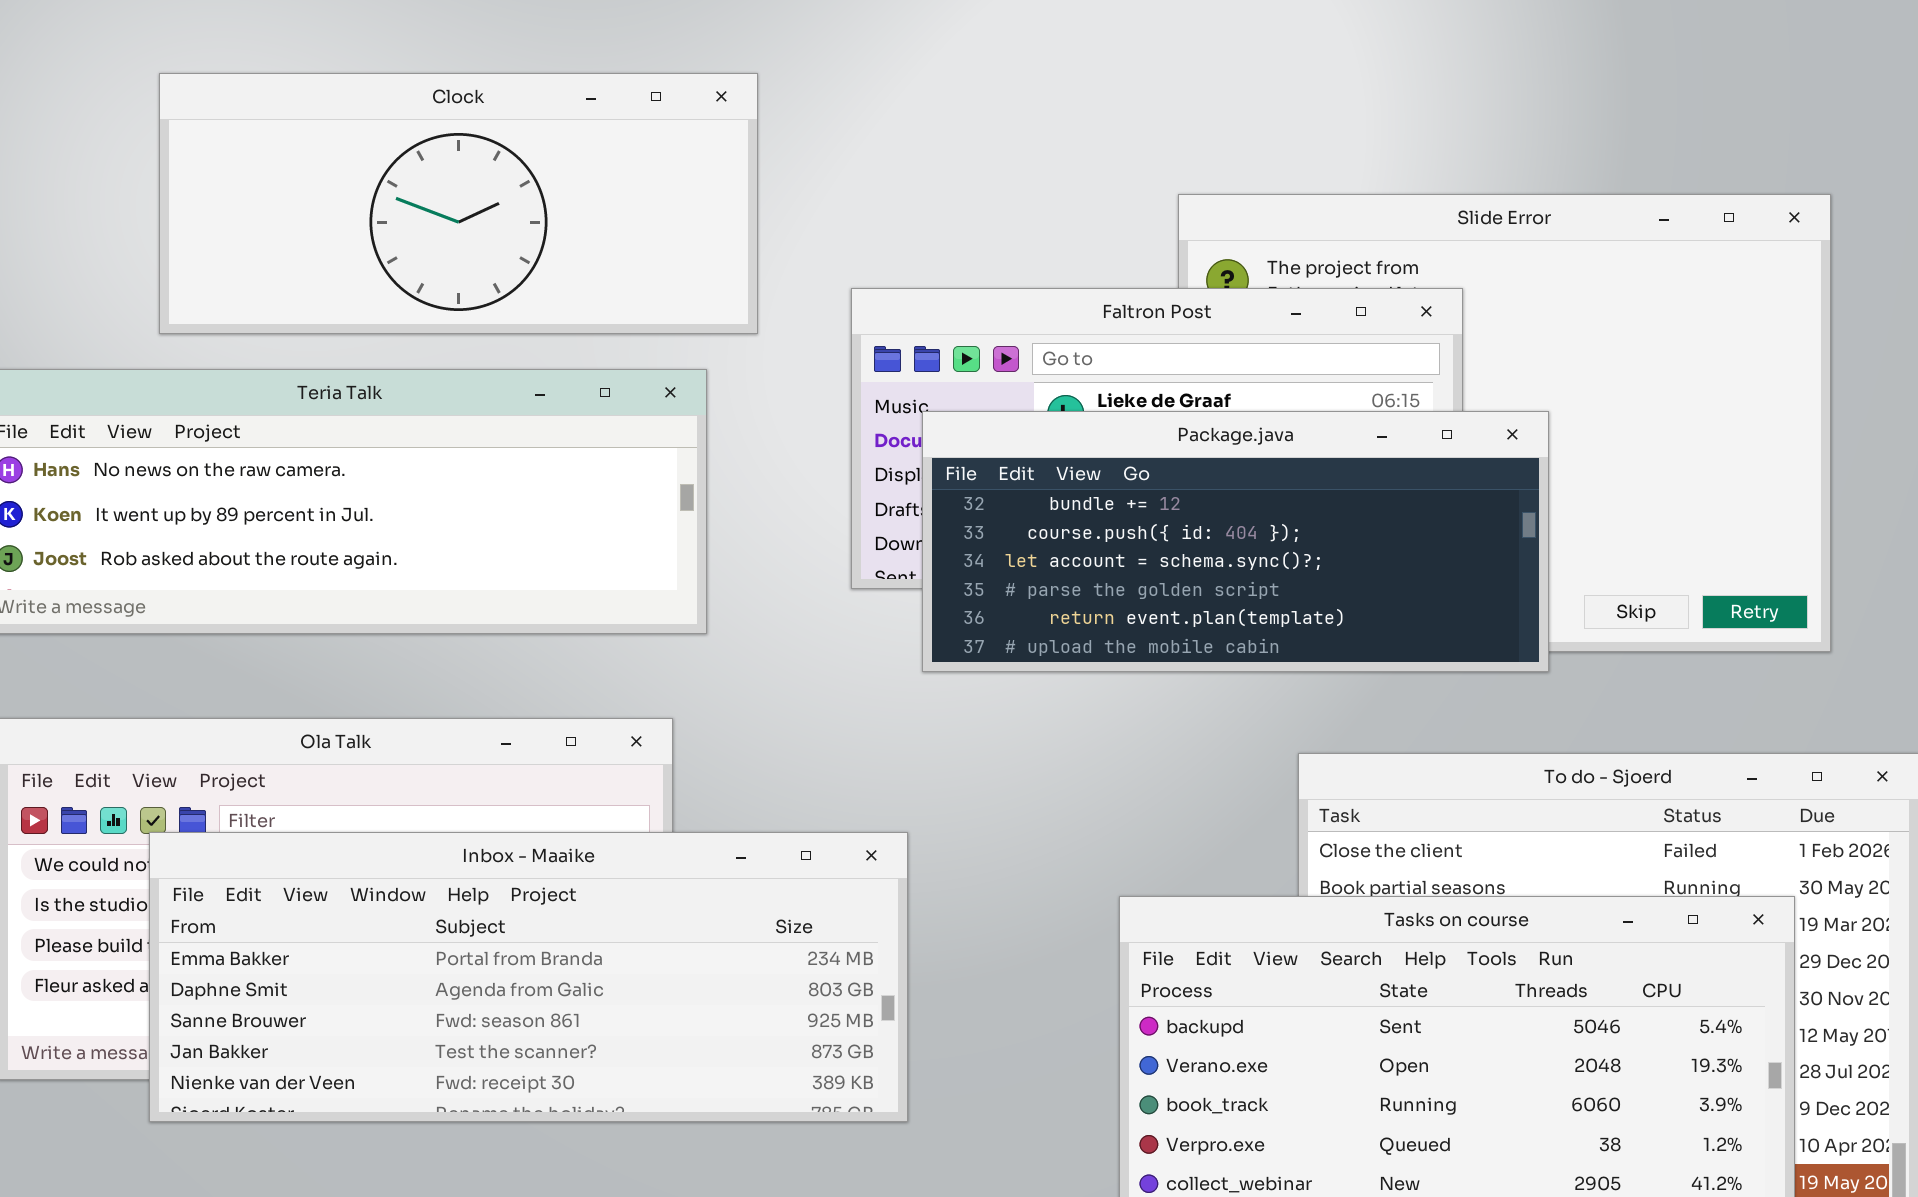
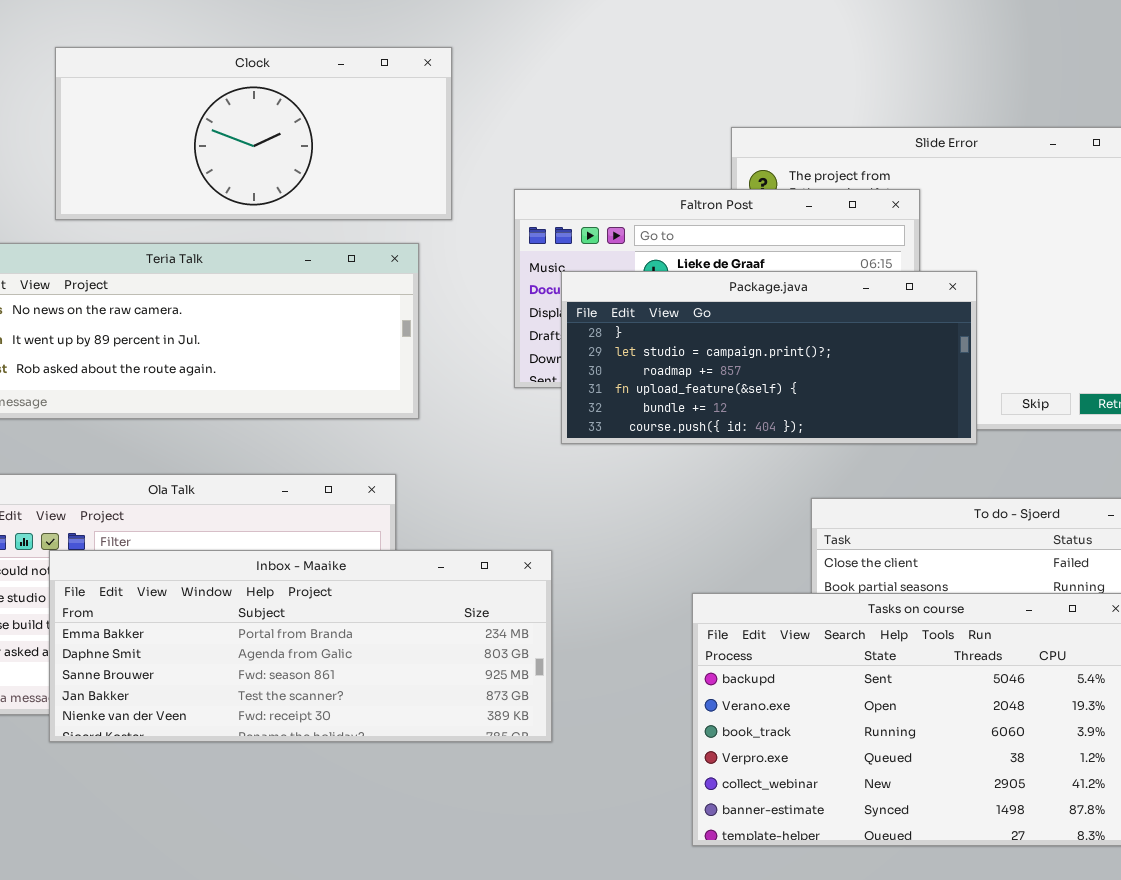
Package.java: [922,411,1549,672] -> [561,271,977,444], scrolled up 4 rows

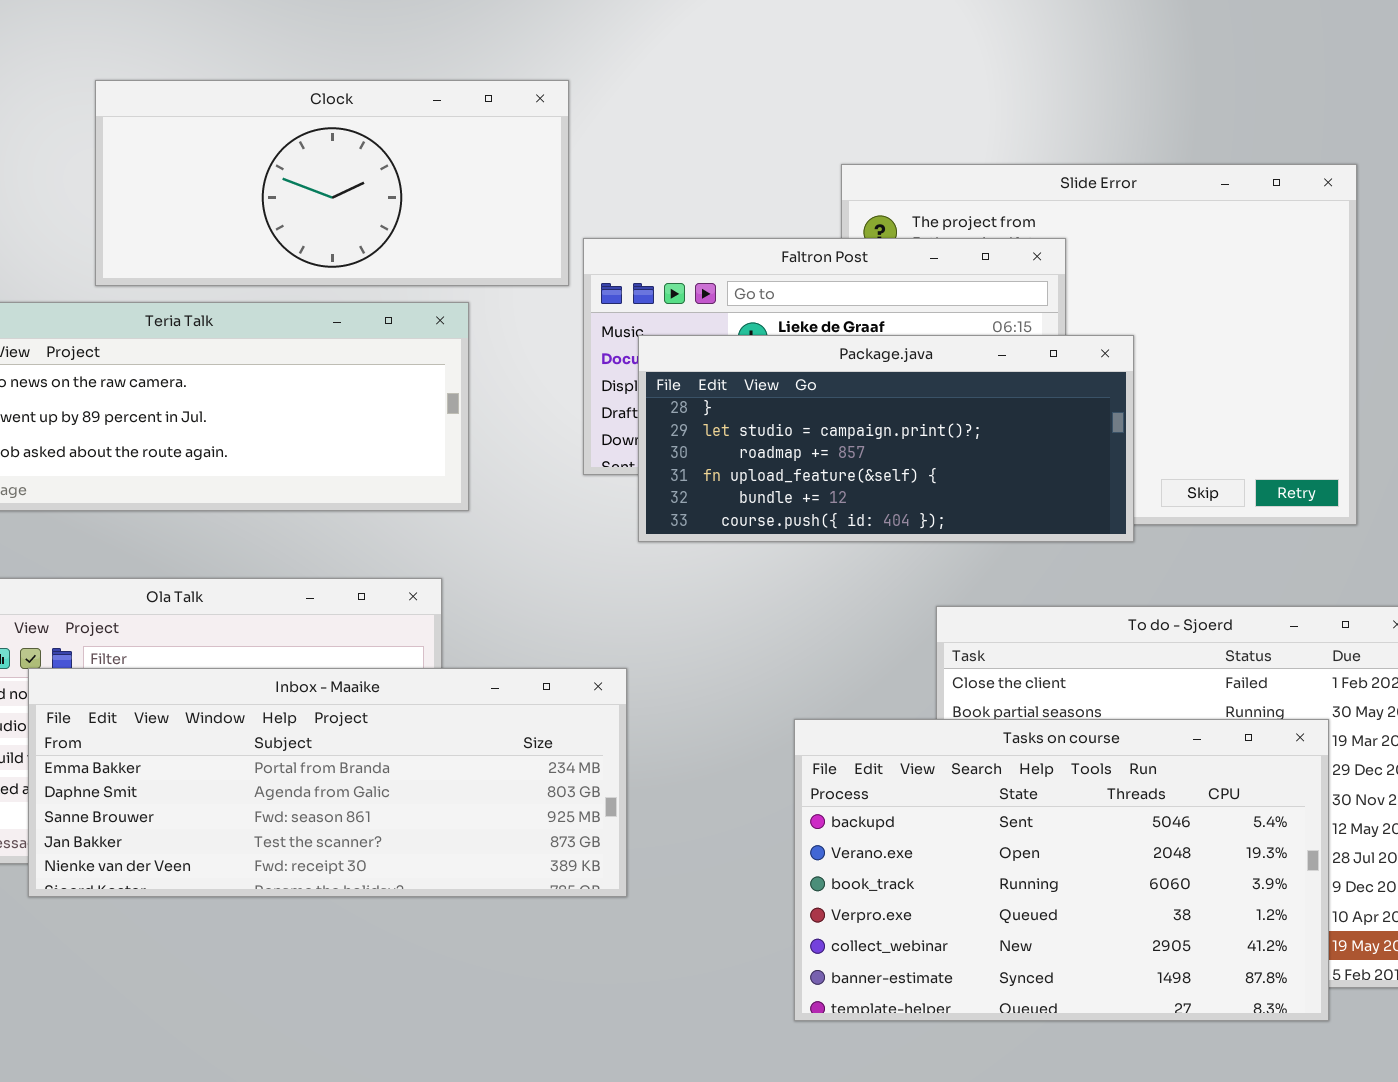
Clock: [55,47,452,220] -> [95,80,569,286], moved

